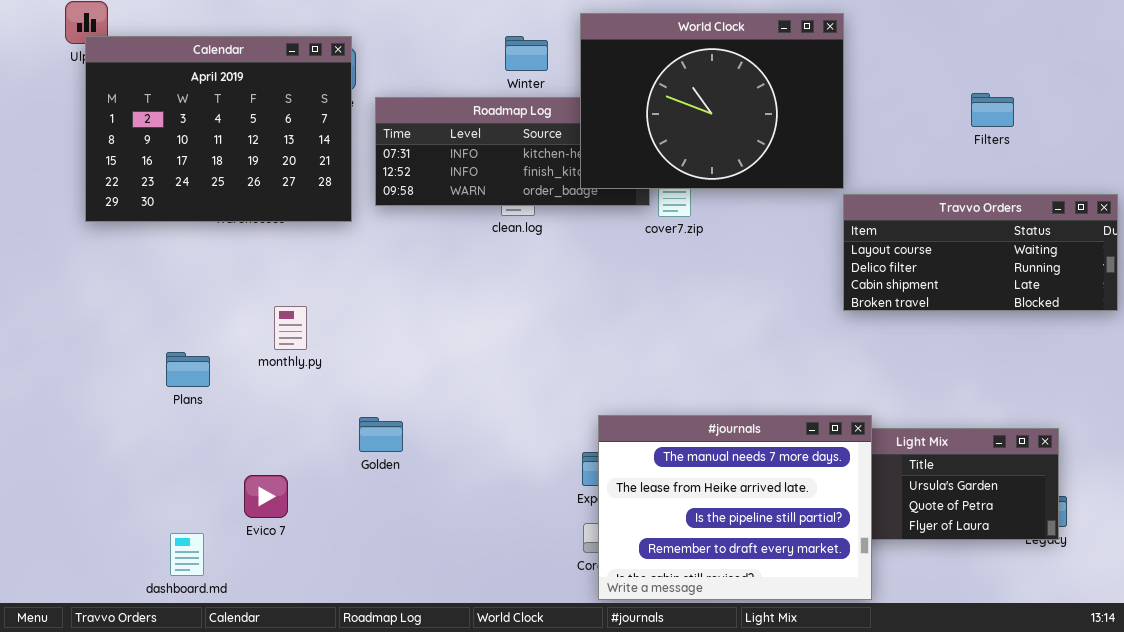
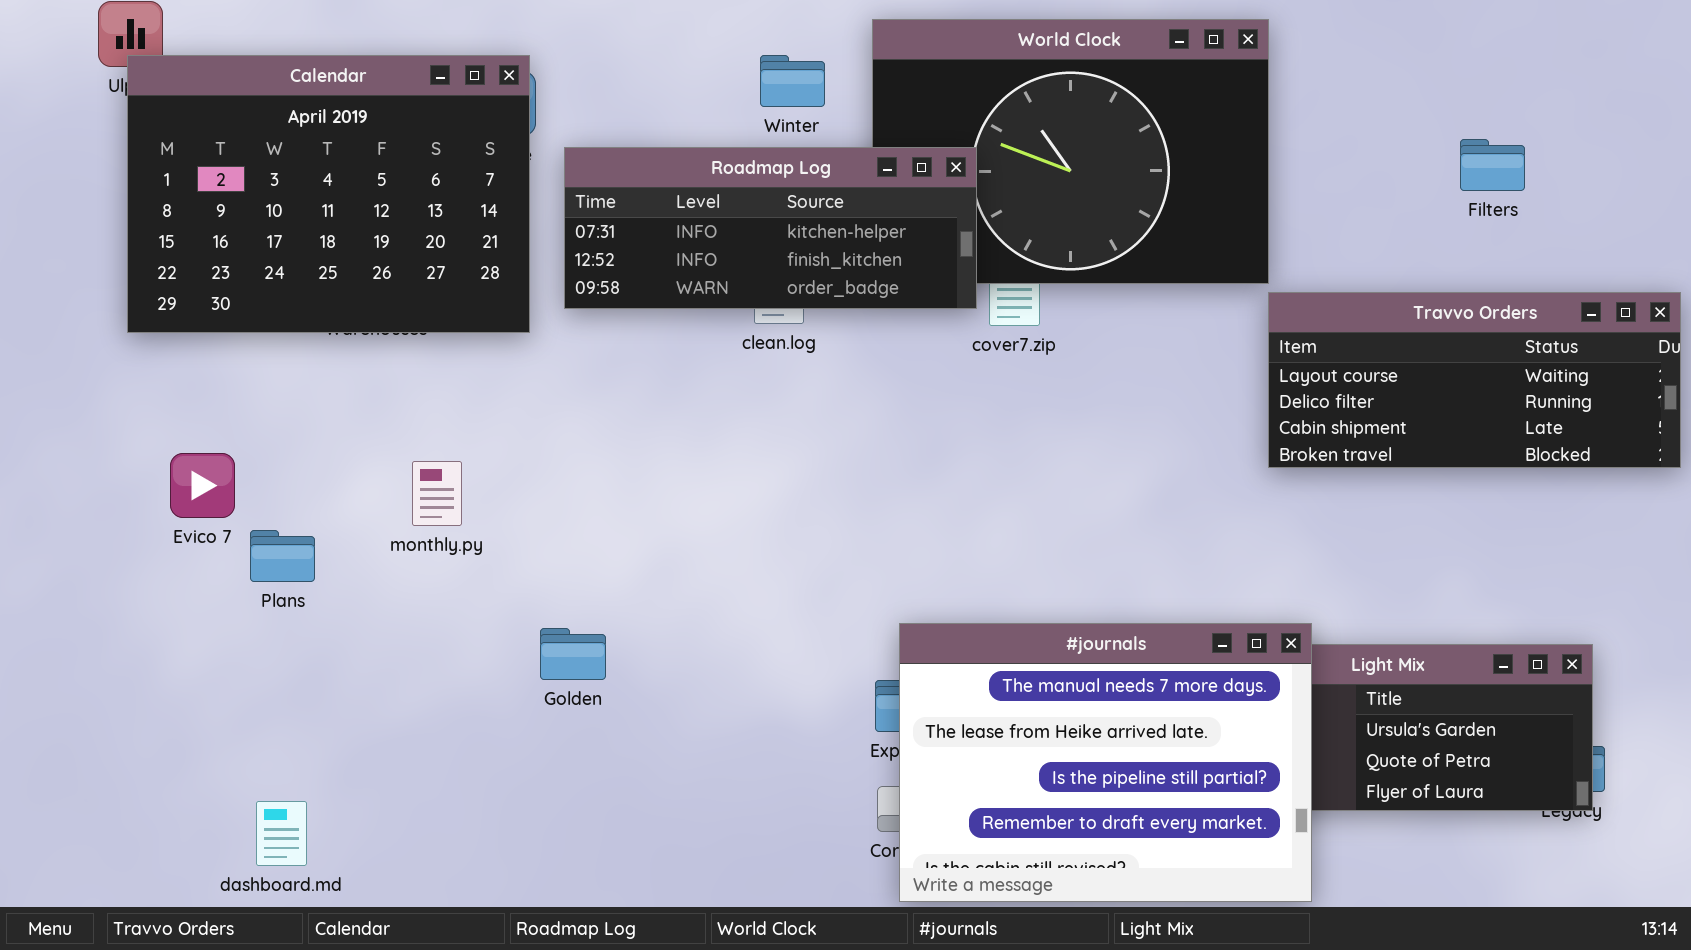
Roadmap Log: [375,97,650,206] -> [564,147,977,309], raised
Evico 7: [244,475,288,518] -> [170,453,235,518], moved

